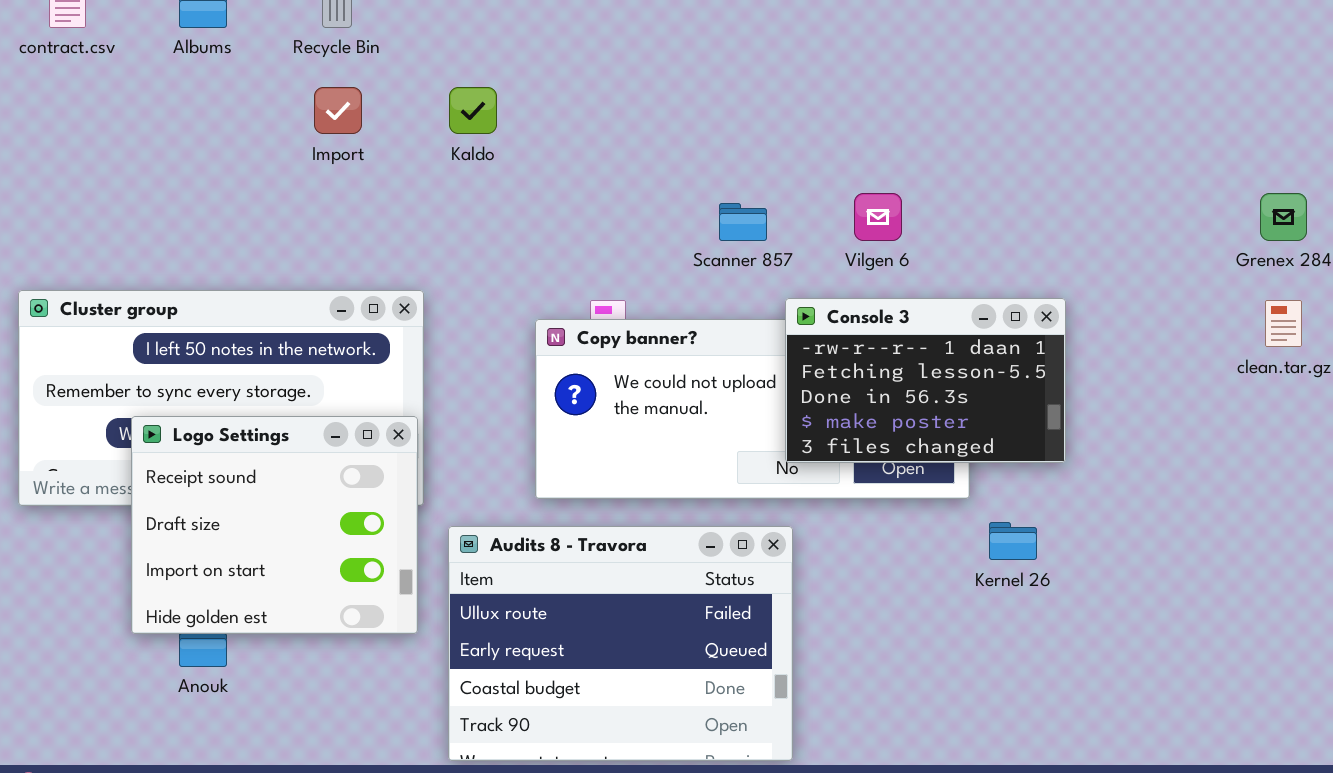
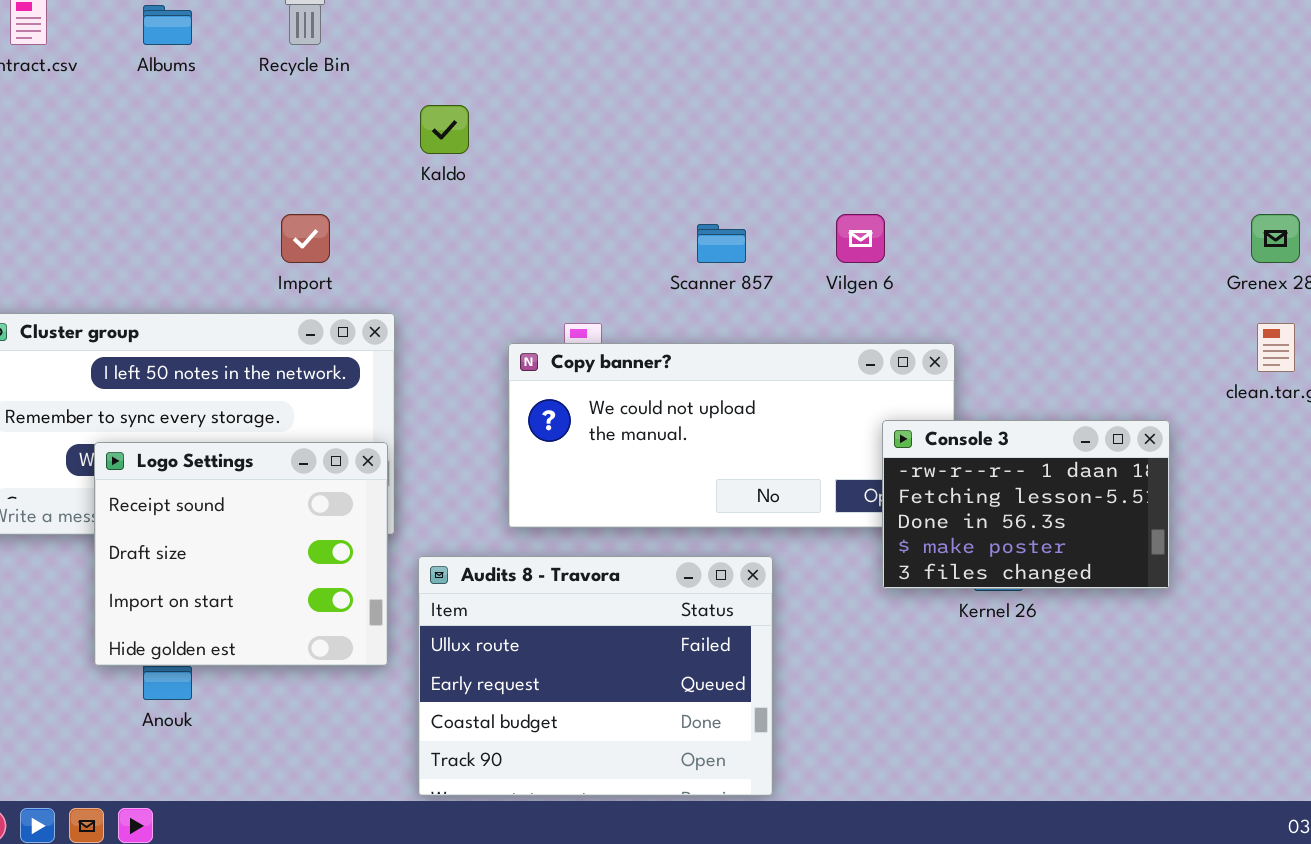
Import: [314,87,362,134] -> [281,214,330,263], moved
Console 3: [785,298,1066,463] -> [882,420,1170,589], moved

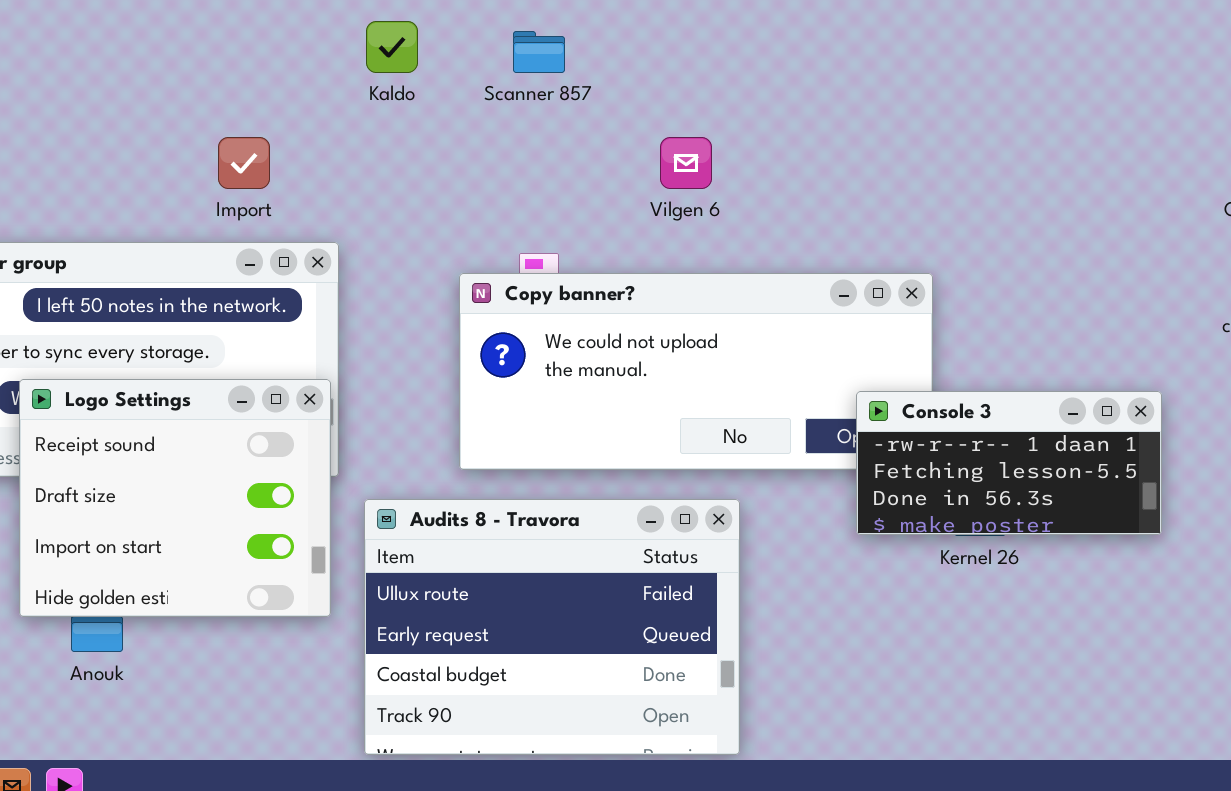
Vilgen 6: [836,214,885,263] -> [660,137,712,189], moved
Scanner 857: [697,224,746,263] -> [513,31,565,73], moved
Console 3: [882,420,1170,589] -> [856,391,1162,535], resized

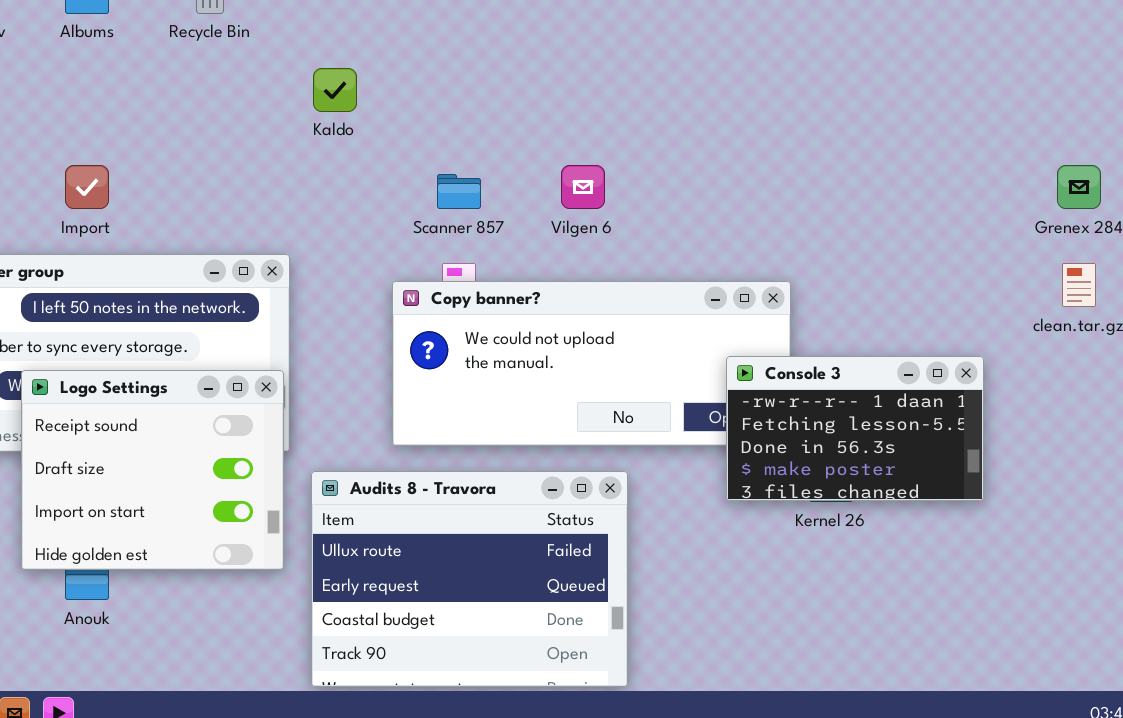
Scanner 857: [513,31,565,73] -> [437,174,481,209], moved
Import: [218,137,270,189] -> [65,165,109,209], moved
Console 3: [856,391,1162,535] -> [726,356,984,501], resized

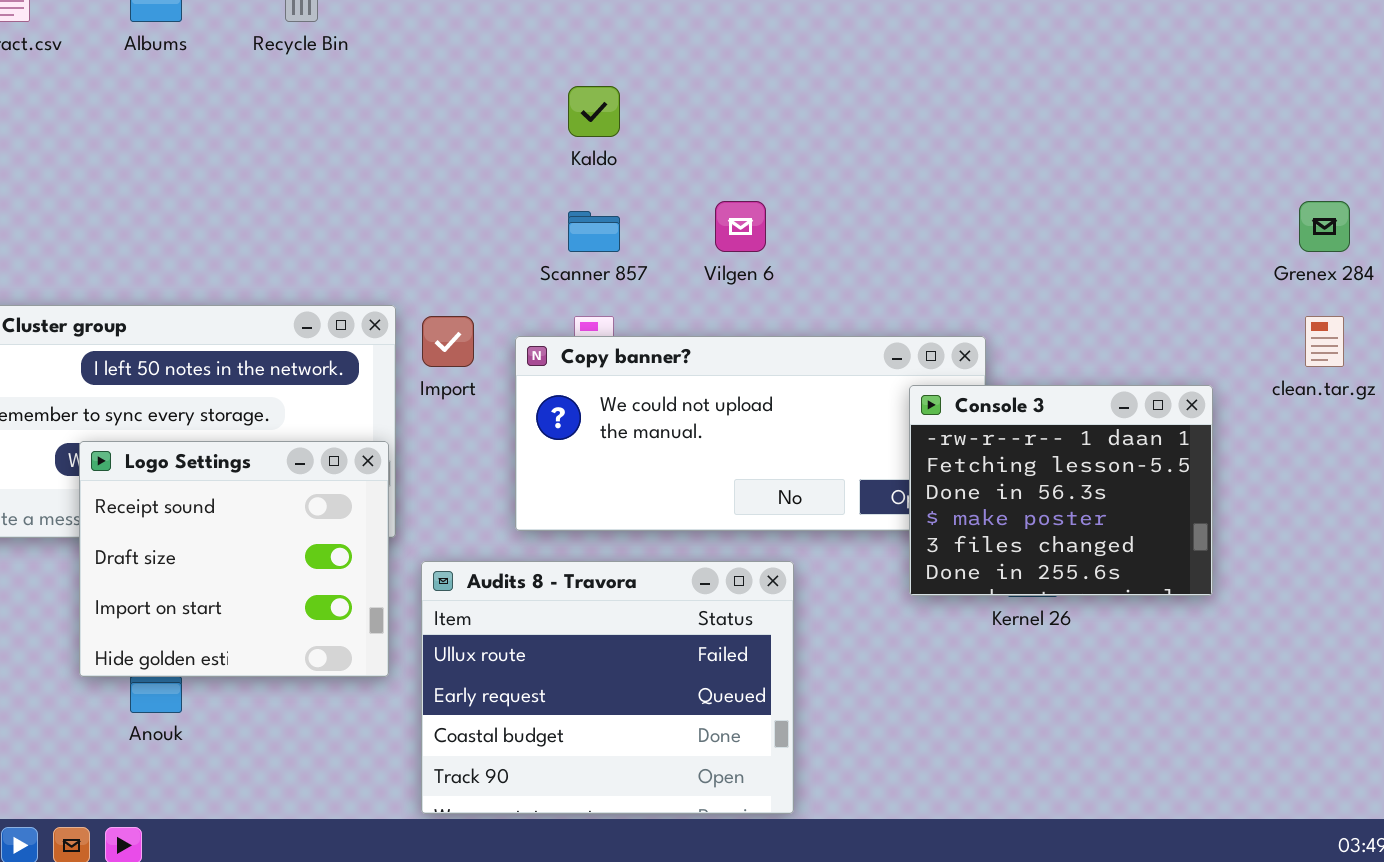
Kaldo: [313,68,357,112] -> [568,86,620,137], moved
Import: [65,165,109,209] -> [422,316,474,367], moved
Console 3: [726,356,984,501] -> [909,385,1213,596], resized

